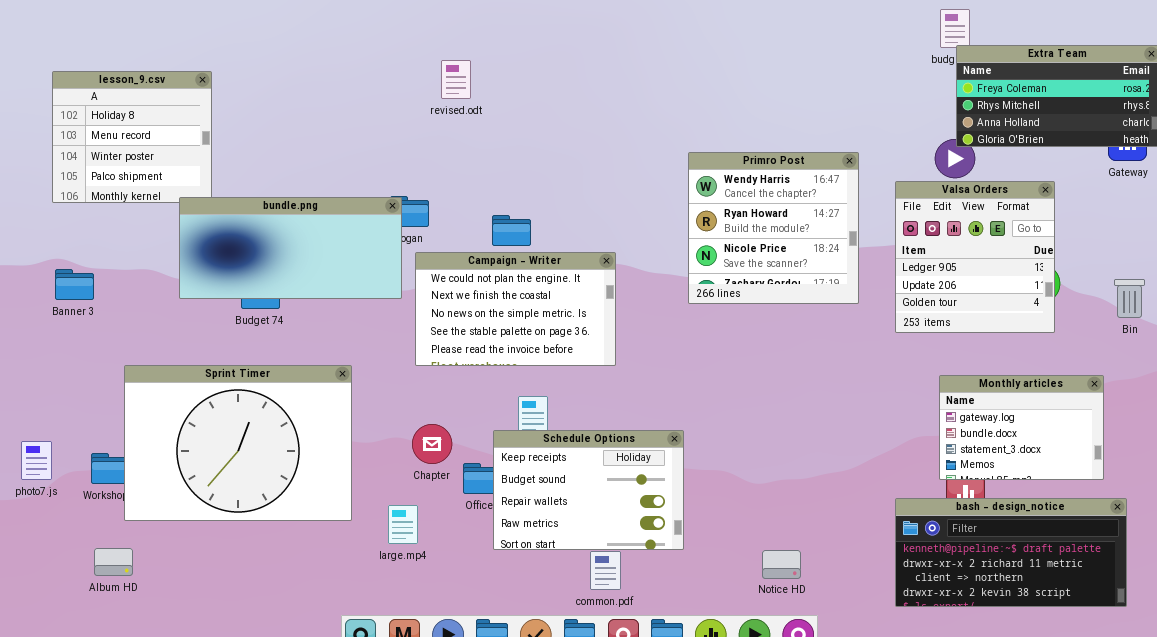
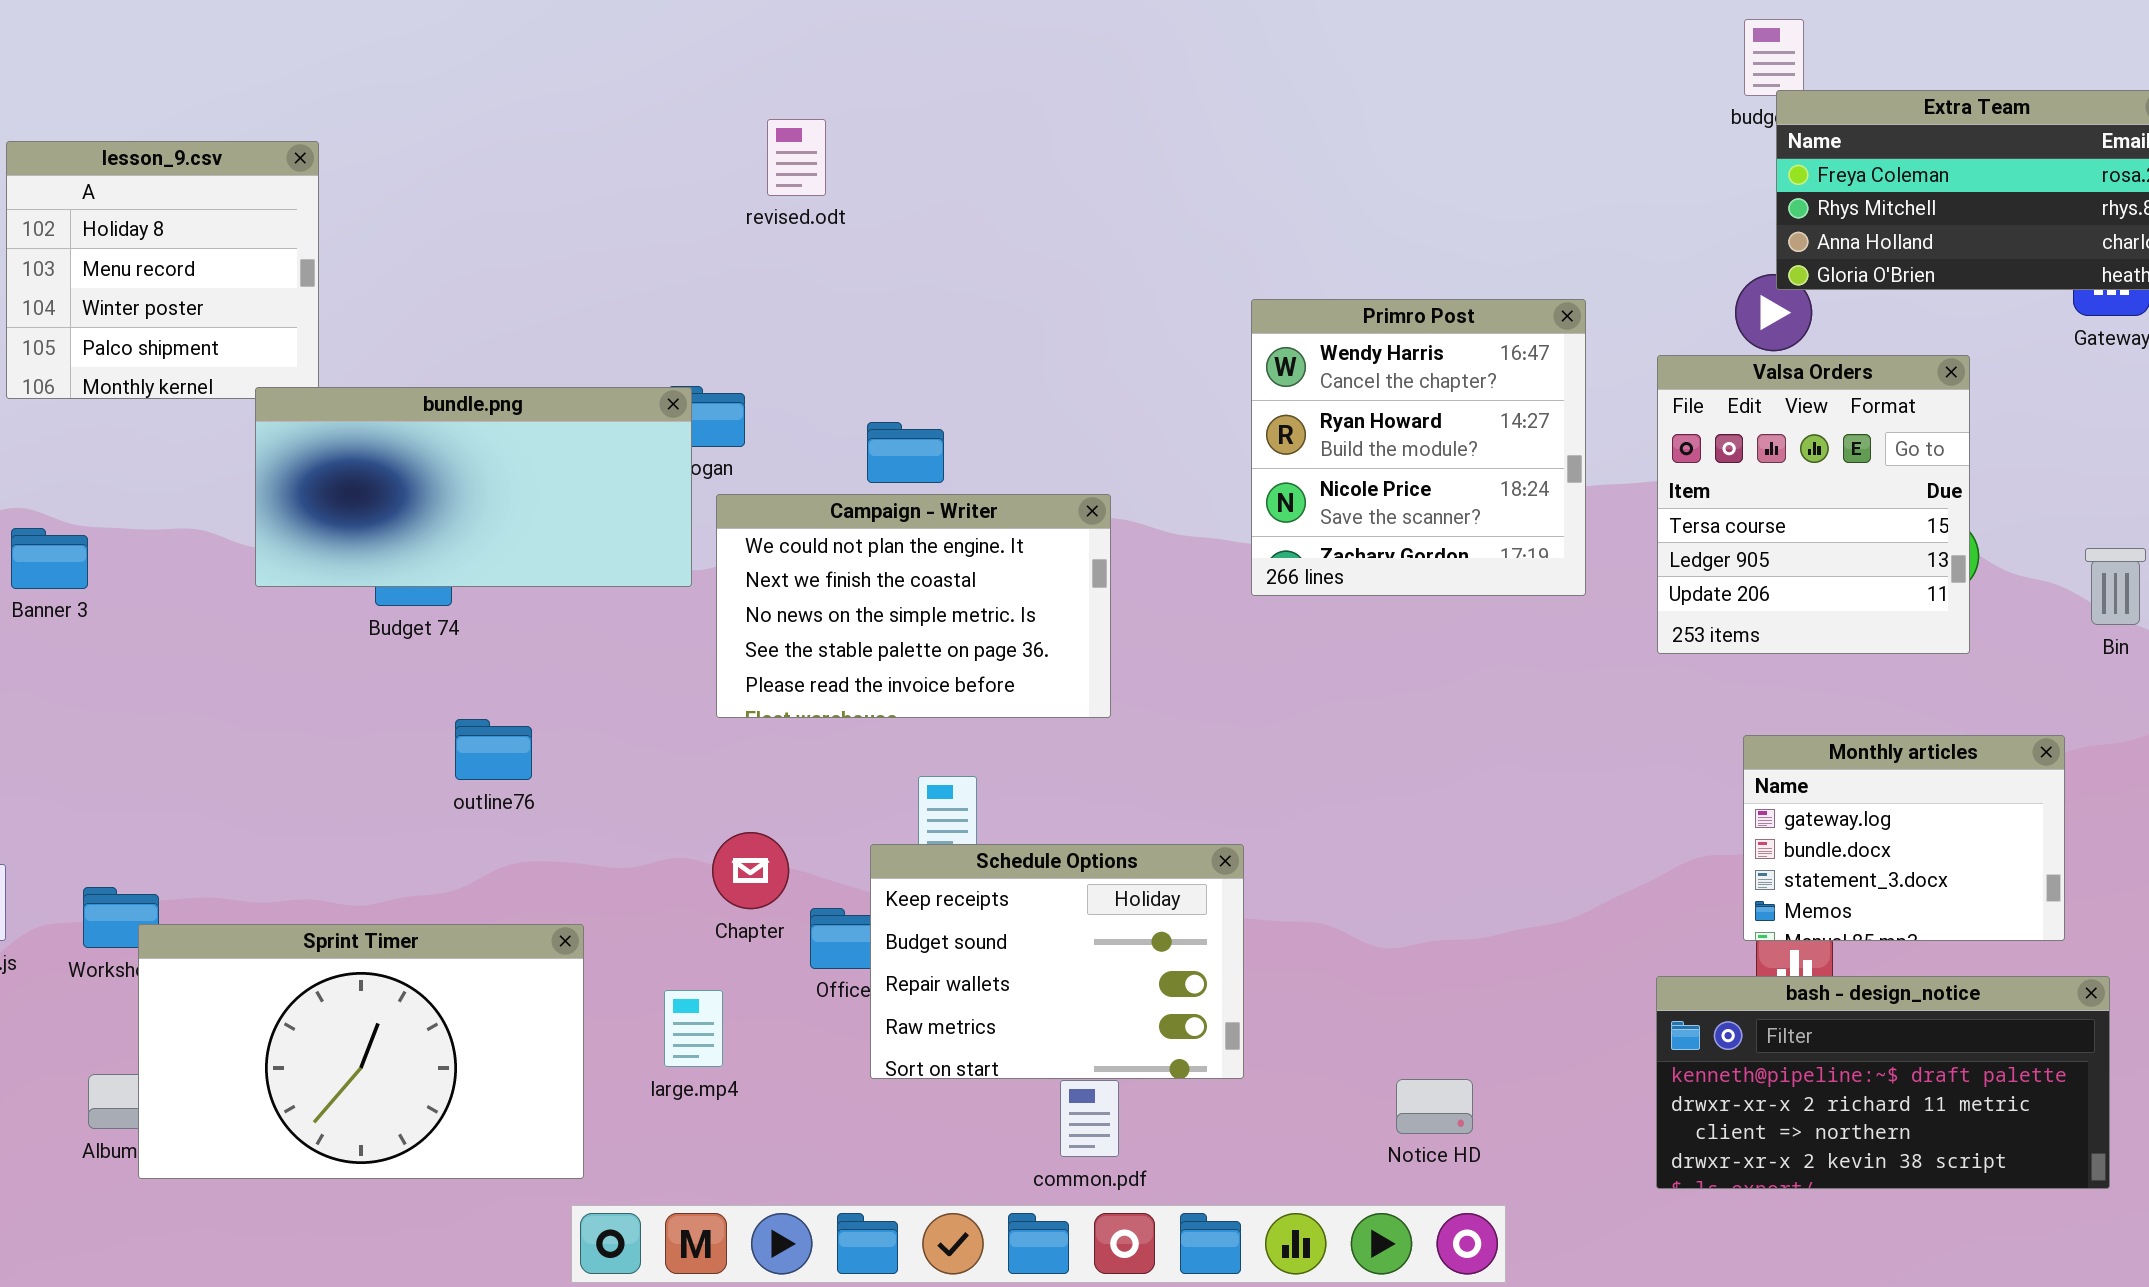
Valsa Orders: [895,181,1055,333] -> [1657,355,1970,654], scrolled up 1 row
Sprint Timer: [124,365,352,521] -> [138,924,584,1179], moved, resized

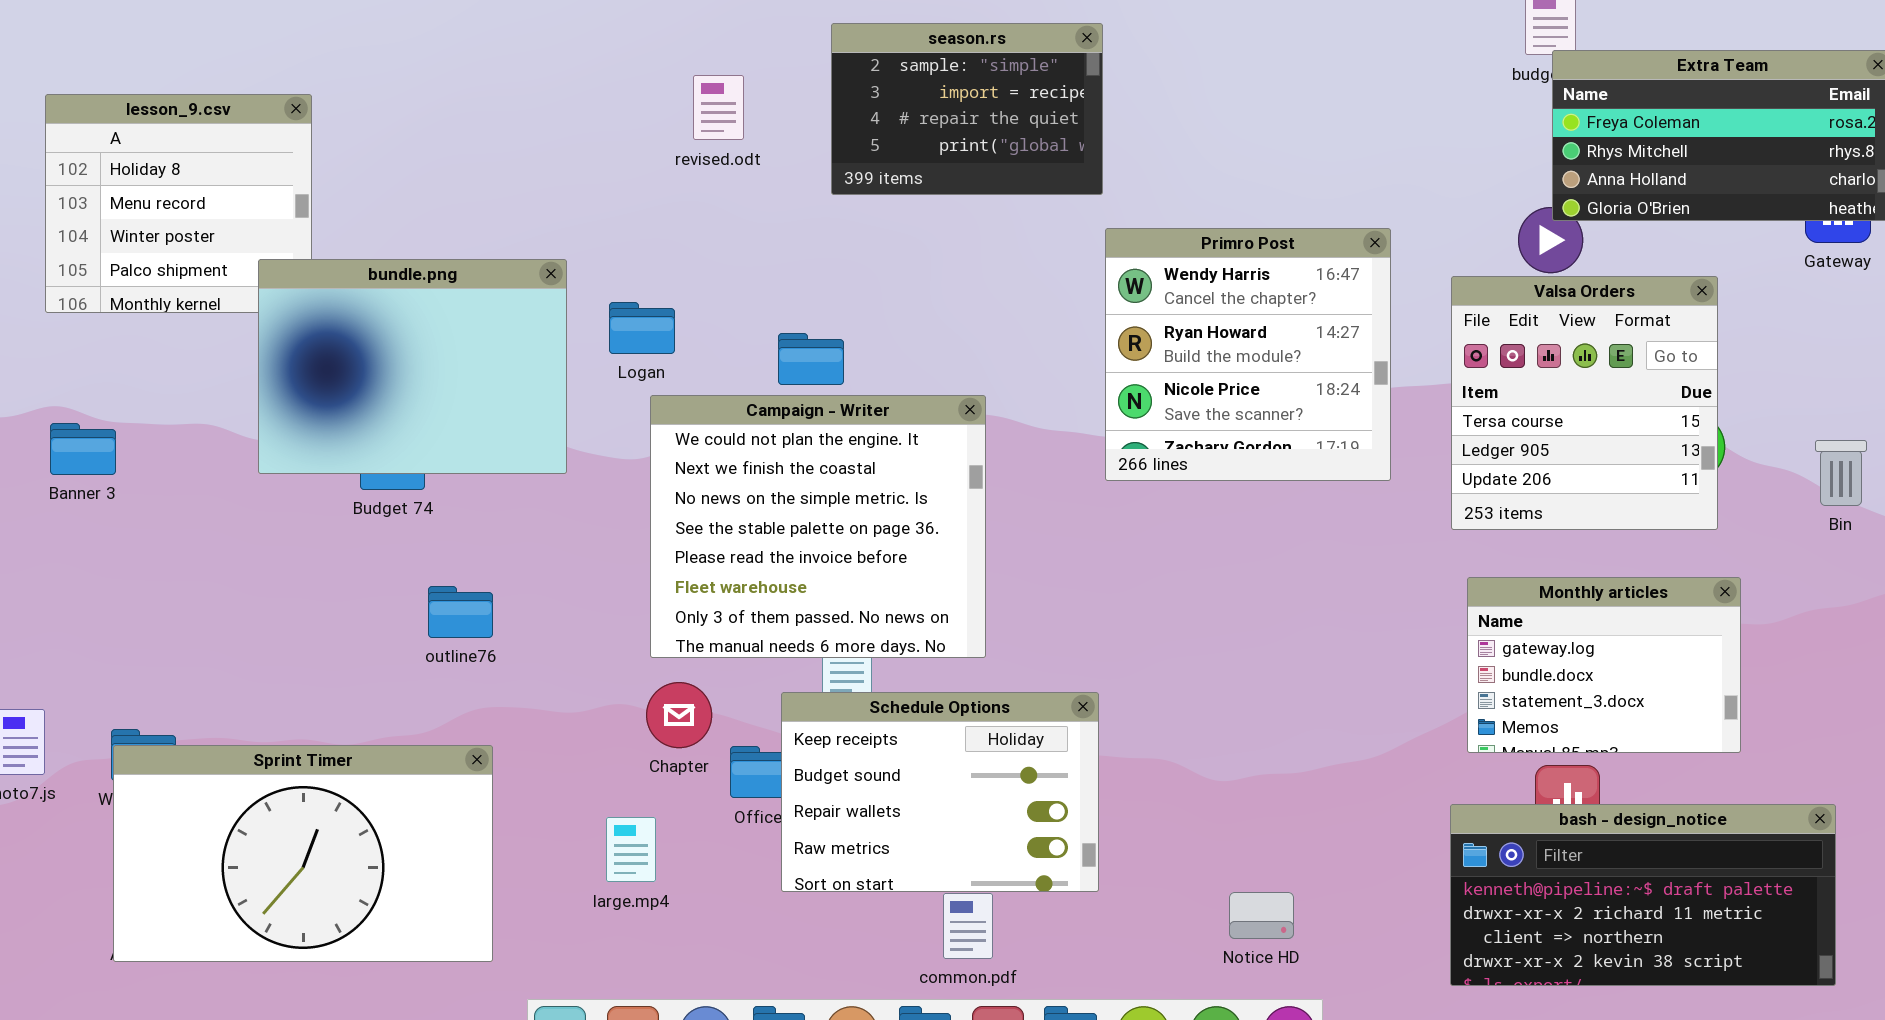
season.rs: none -> [831,23,1103,195], opened
bundle.png: [255,387,692,587] -> [258,259,567,474], resized
Campaign - Writer: [716,494,1111,718] -> [650,395,986,658], resized
Monthly articles: [1743,735,2065,941] -> [1467,577,1741,753], moved
Sprint Timer: [138,924,584,1179] -> [113,745,493,962], moved

